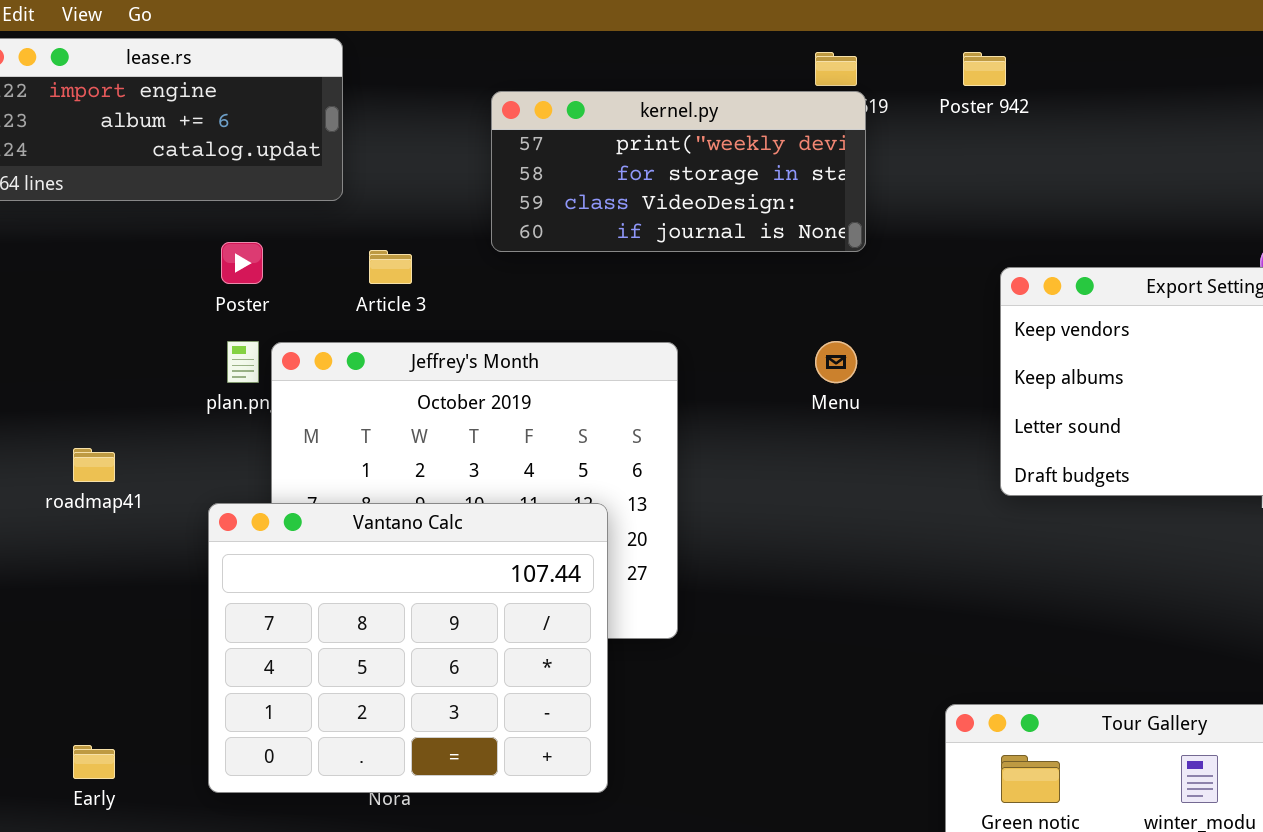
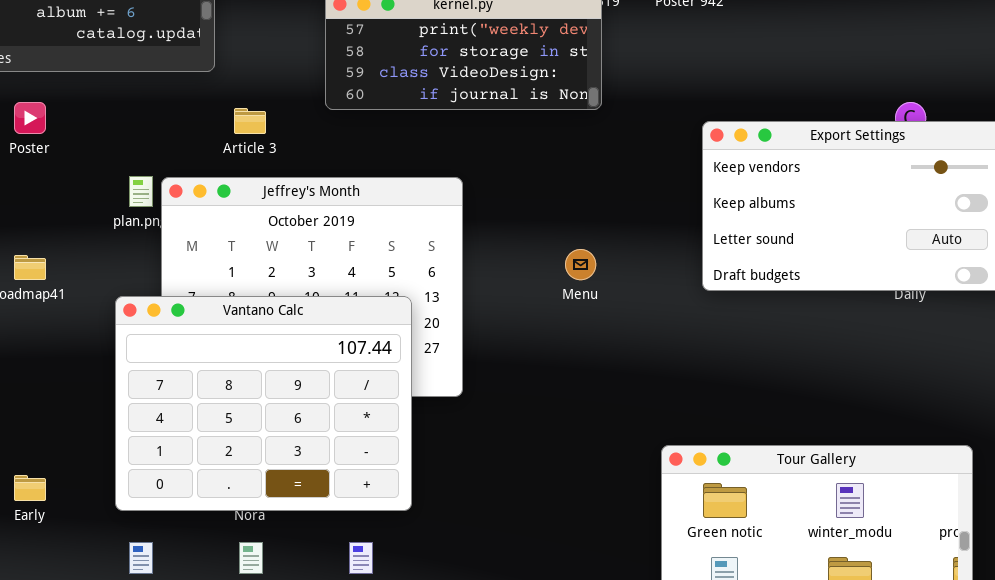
Poster: [221,242,263,284] -> [14,102,46,134], moved
Menu: [815,341,857,383] -> [565,249,596,280], moved

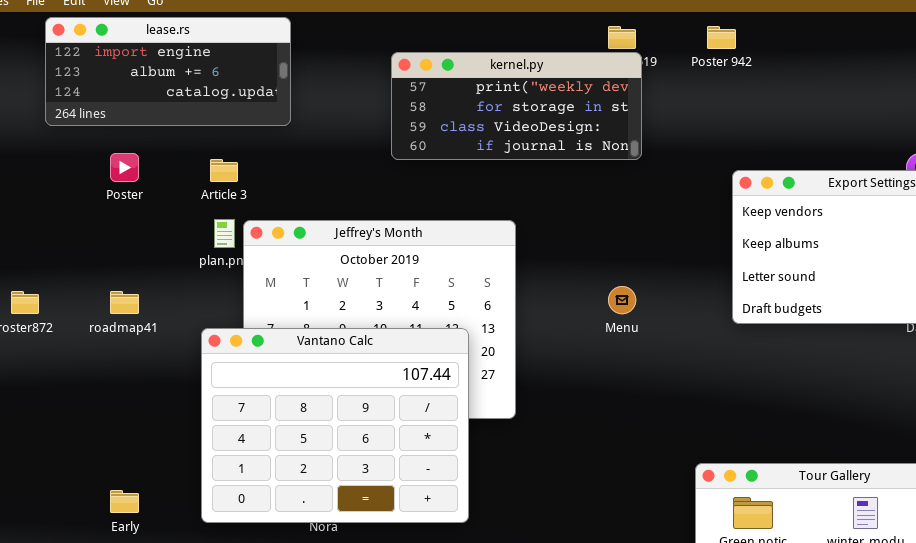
Article 3: [234,108,266,134] -> [210,159,238,182], moved

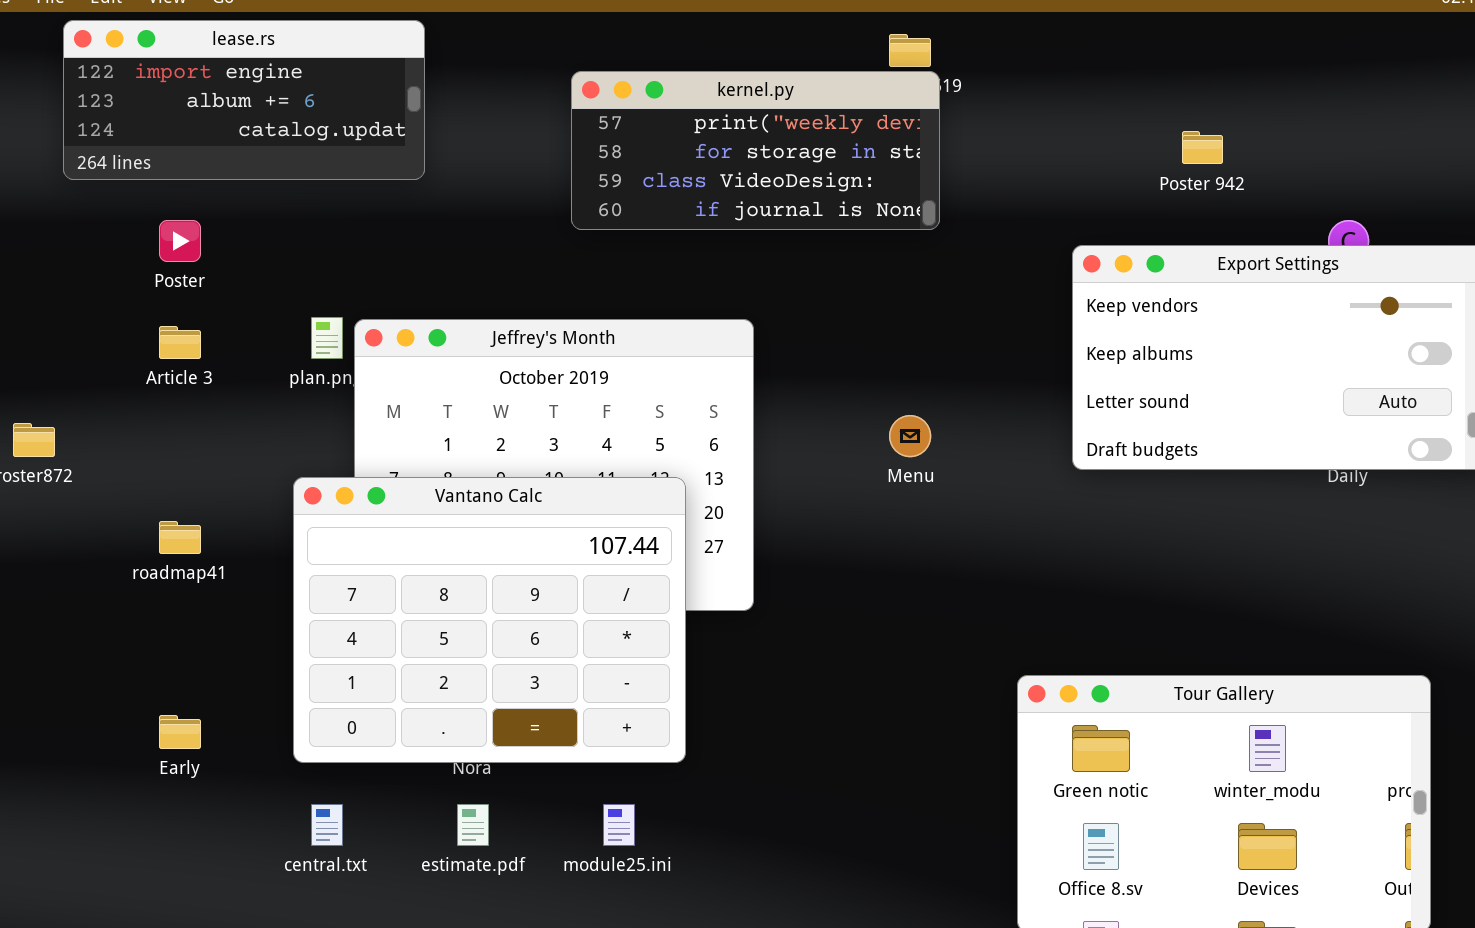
Poster 942: [707,26,736,49] -> [1182,131,1223,164], moved
Article 3: [210,159,238,182] -> [159,326,201,359], moved
roadmap41: [110,291,139,314] -> [159,521,201,554], moved

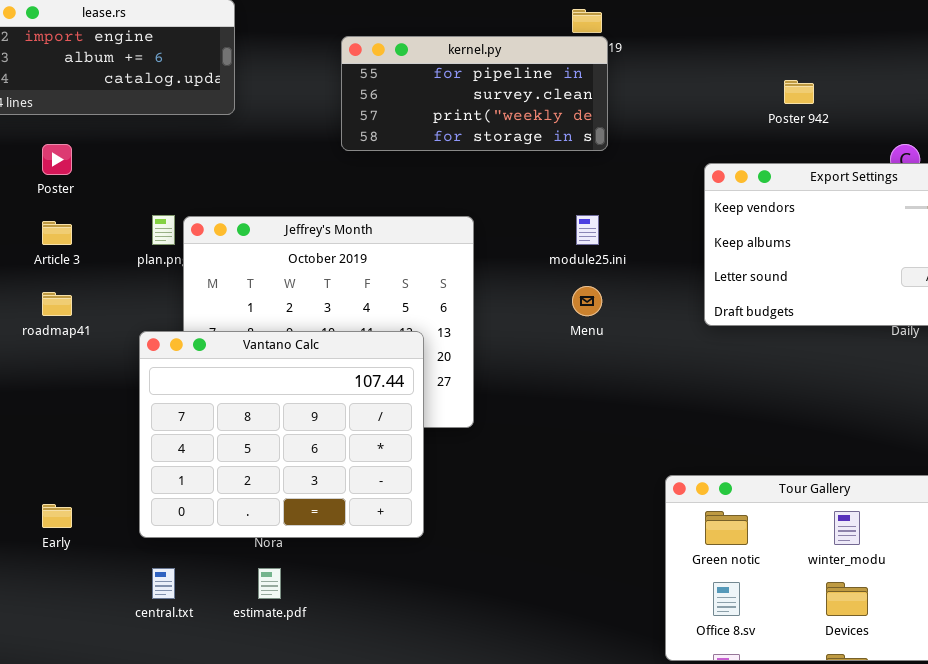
kernel.py: [571,71,940,230] -> [341,36,608,151], scrolled up 2 rows
roadmap41: [159,521,201,554] -> [42,292,72,316], moved
module25.ini: [603,804,635,846] -> [576,215,599,245], moved

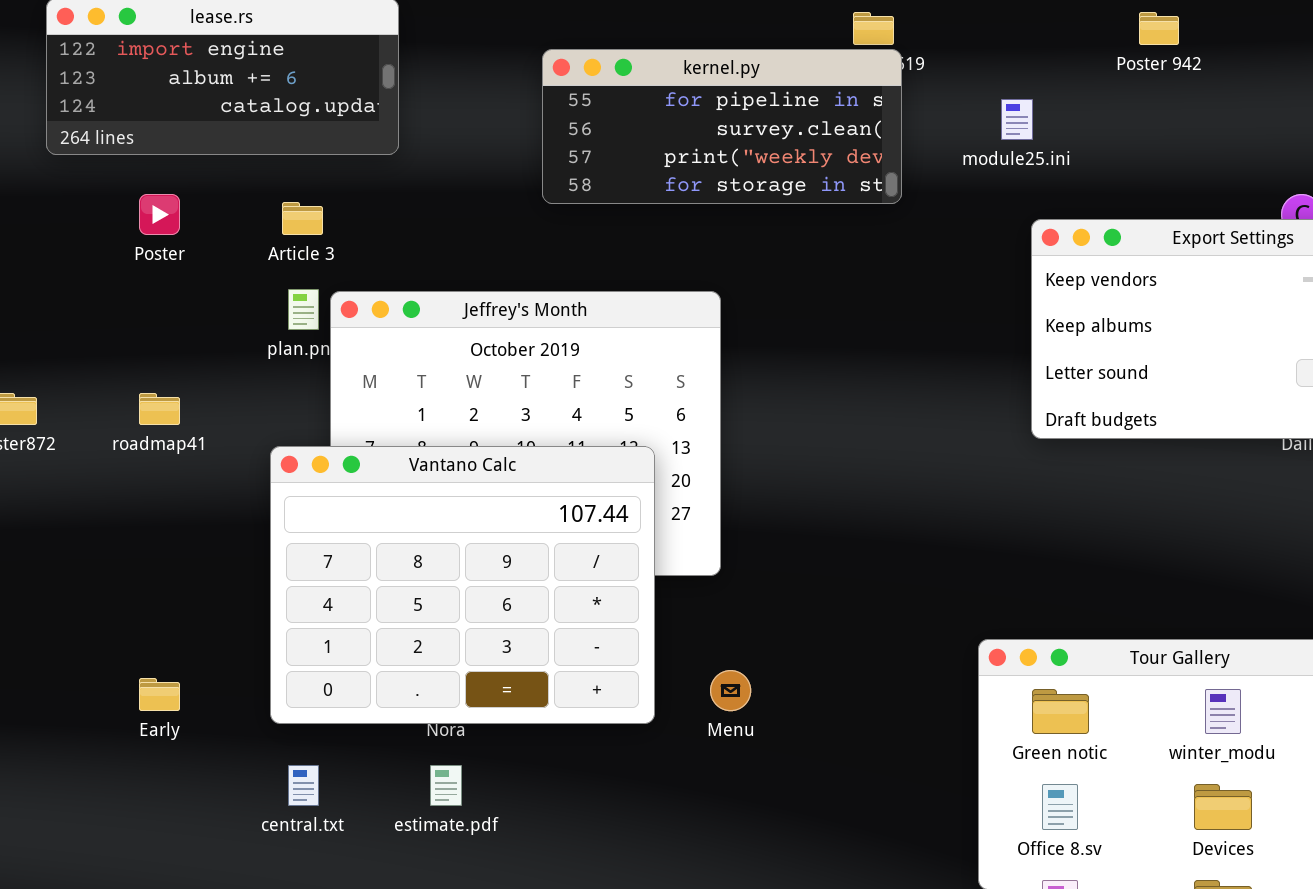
Poster 942: [784,80,814,104] -> [1139,12,1179,45], moved
module25.ini: [576,215,599,245] -> [1001,99,1033,140], moved
Article 3: [42,221,72,245] -> [282,202,323,235], moved
Menu: [572,286,602,316] -> [710,670,751,711], moved

